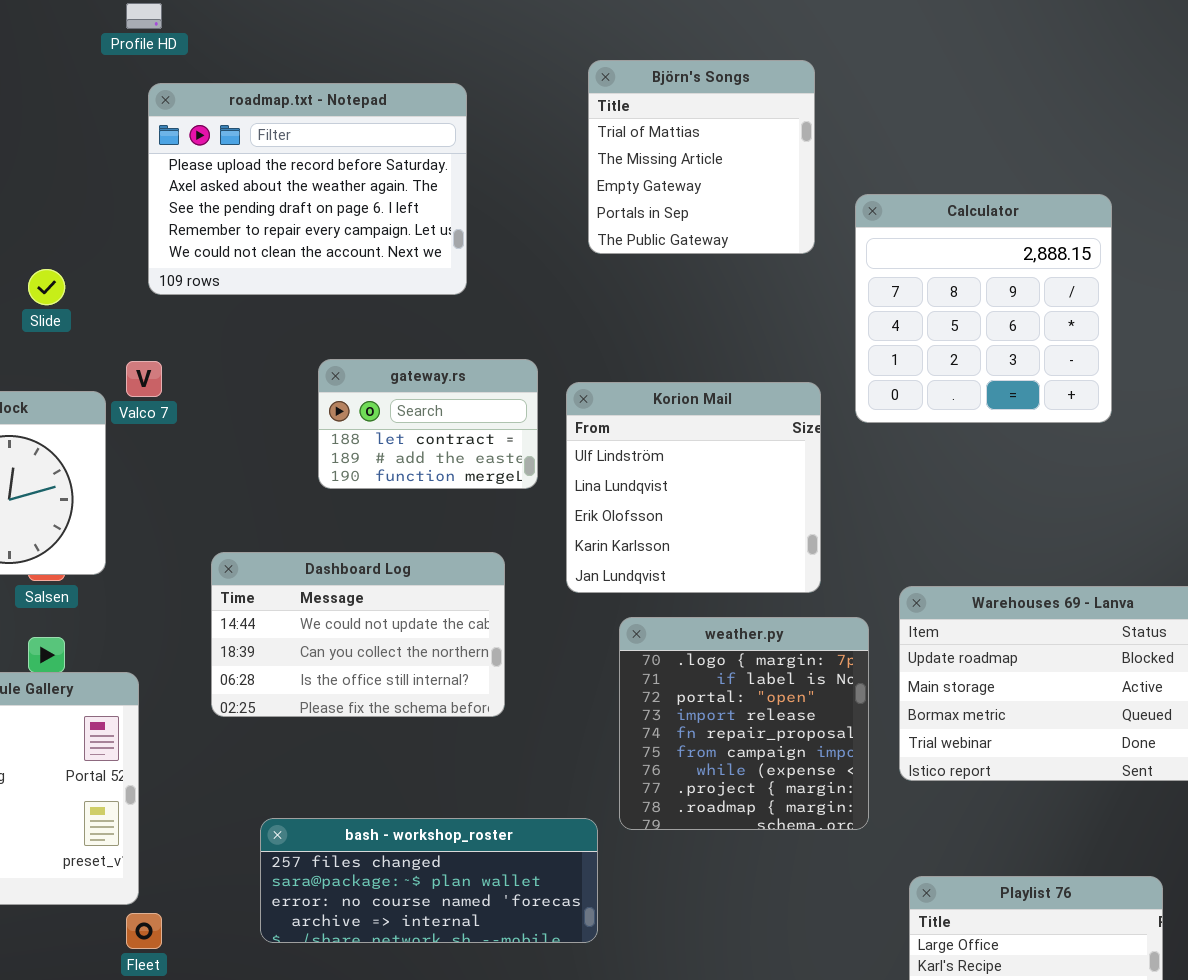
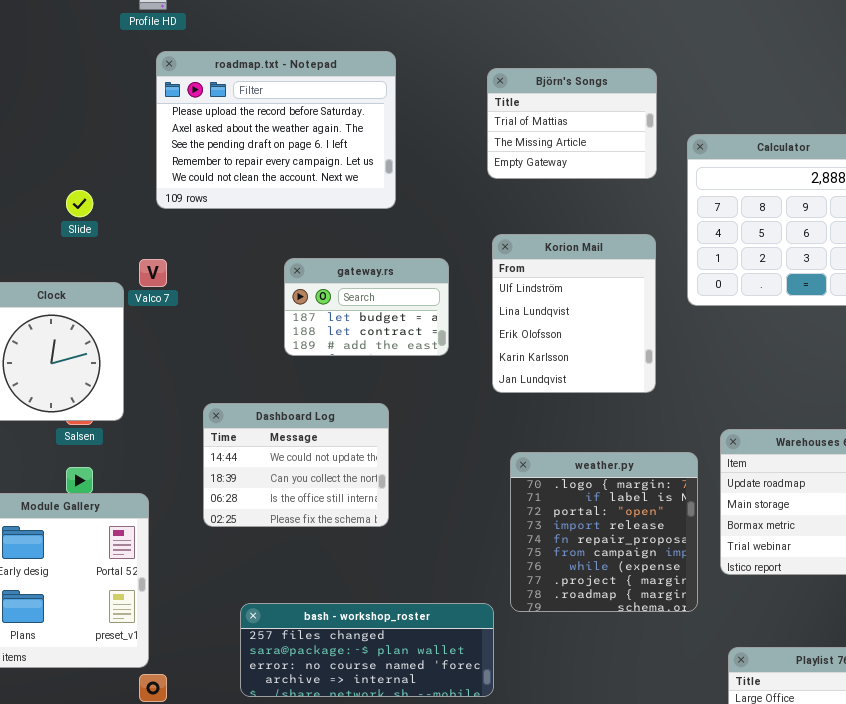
Björn's Songs: [588,60,815,254] -> [487,68,657,179], resized
gateway.rs: [318,359,538,489] -> [284,258,449,356], scrolled up 1 row
Korion Mail: [566,382,821,593] -> [492,234,656,393], moved, resized
Dashboard Log: [211,552,505,717] -> [203,403,389,527], resized

